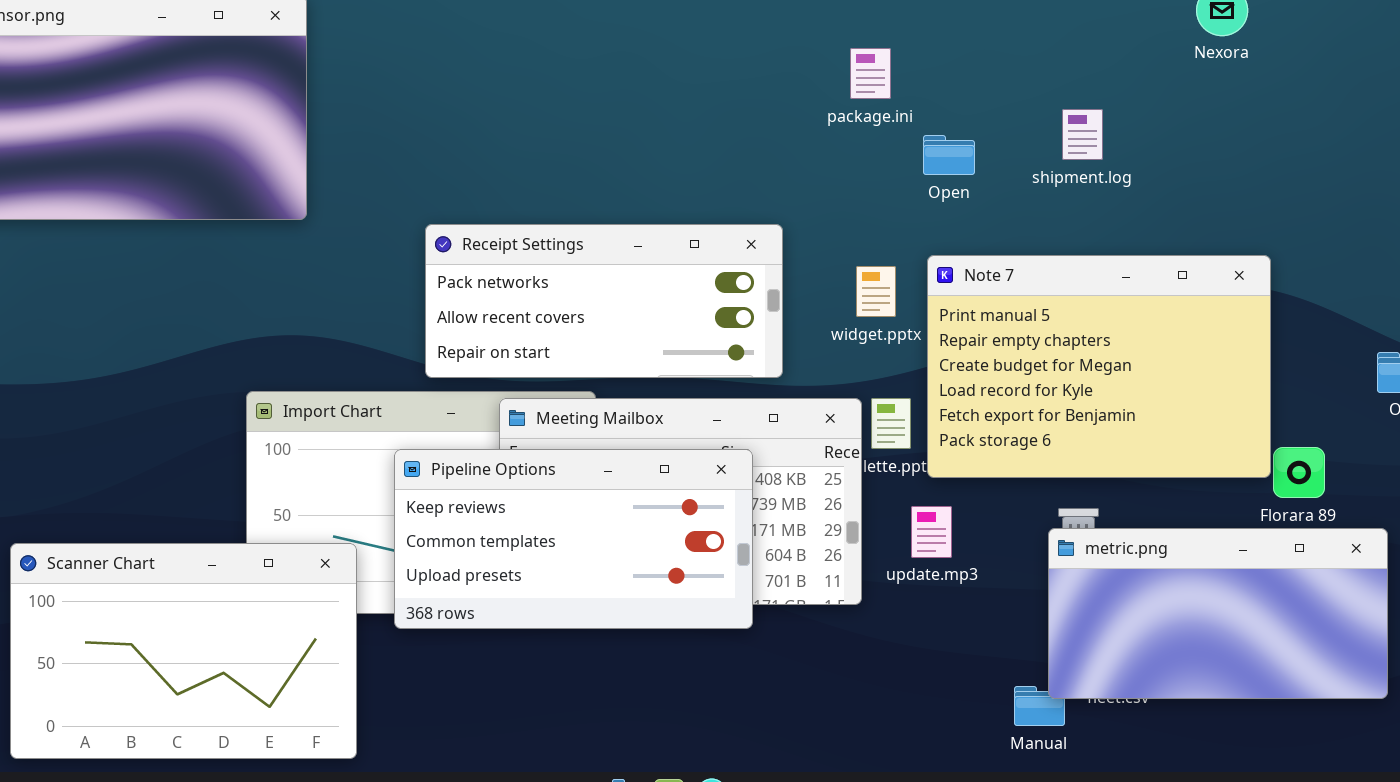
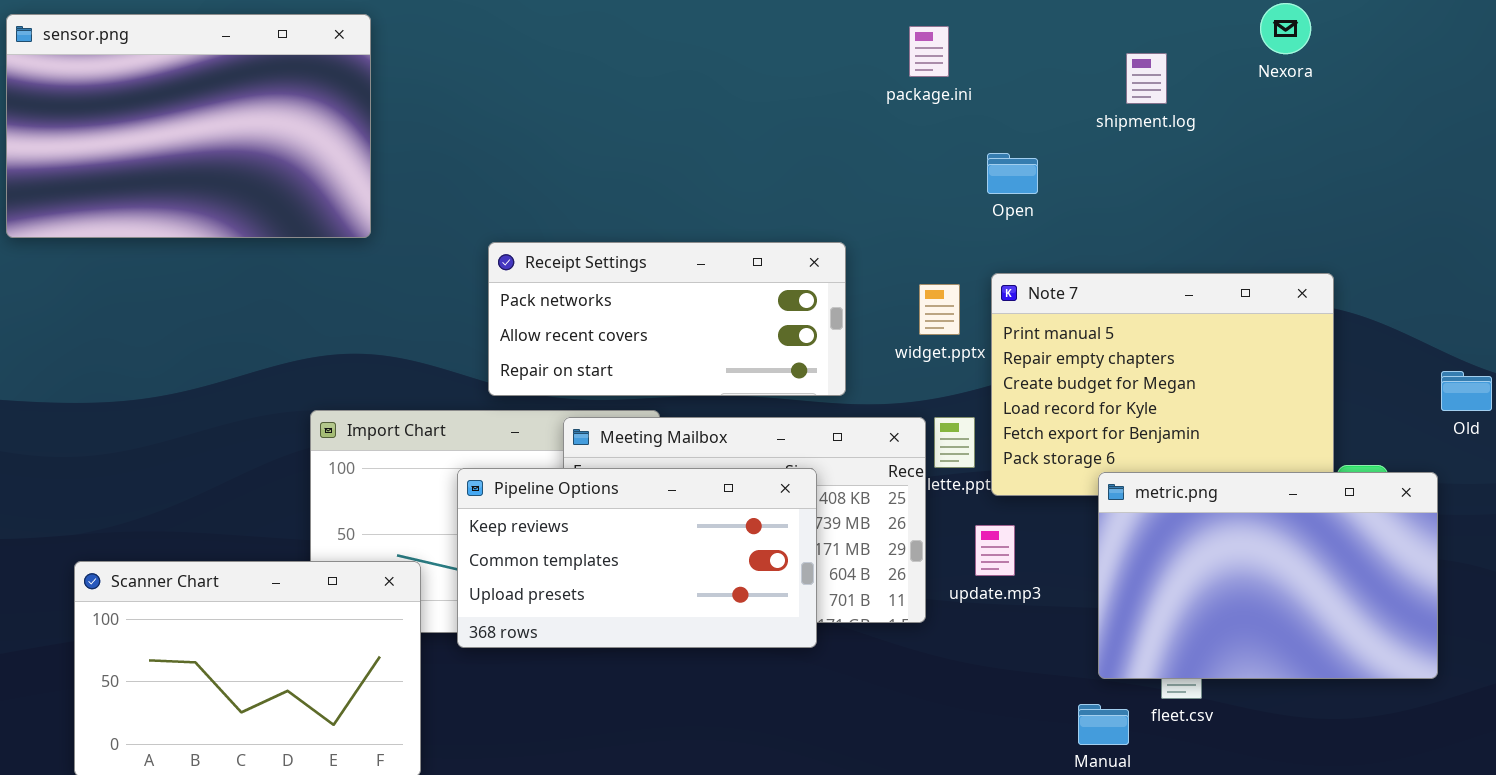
package.ini: [850,48,891,99] -> [909,26,949,77], moved
shipment.log: [1062,109,1103,160] -> [1126,53,1167,104], moved
metric.png: [1048,528,1388,699] -> [1098,472,1438,679], moved, resized

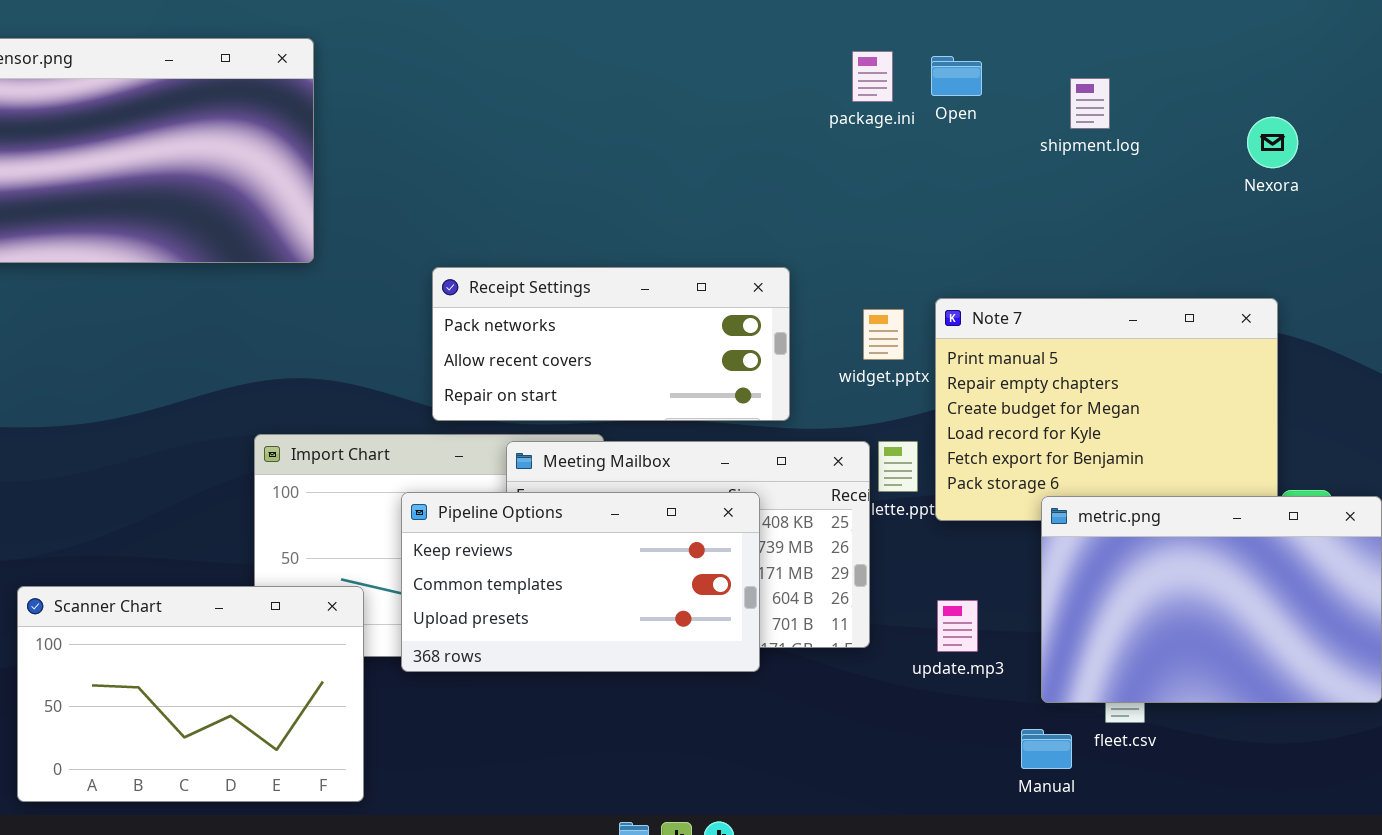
Nexora: [1260,3,1311,54] -> [1247,117,1298,168], moved
Open: [987,153,1038,194] -> [931,56,982,96], moved
update.mp3: [975,525,1015,576] -> [937,600,978,652], moved

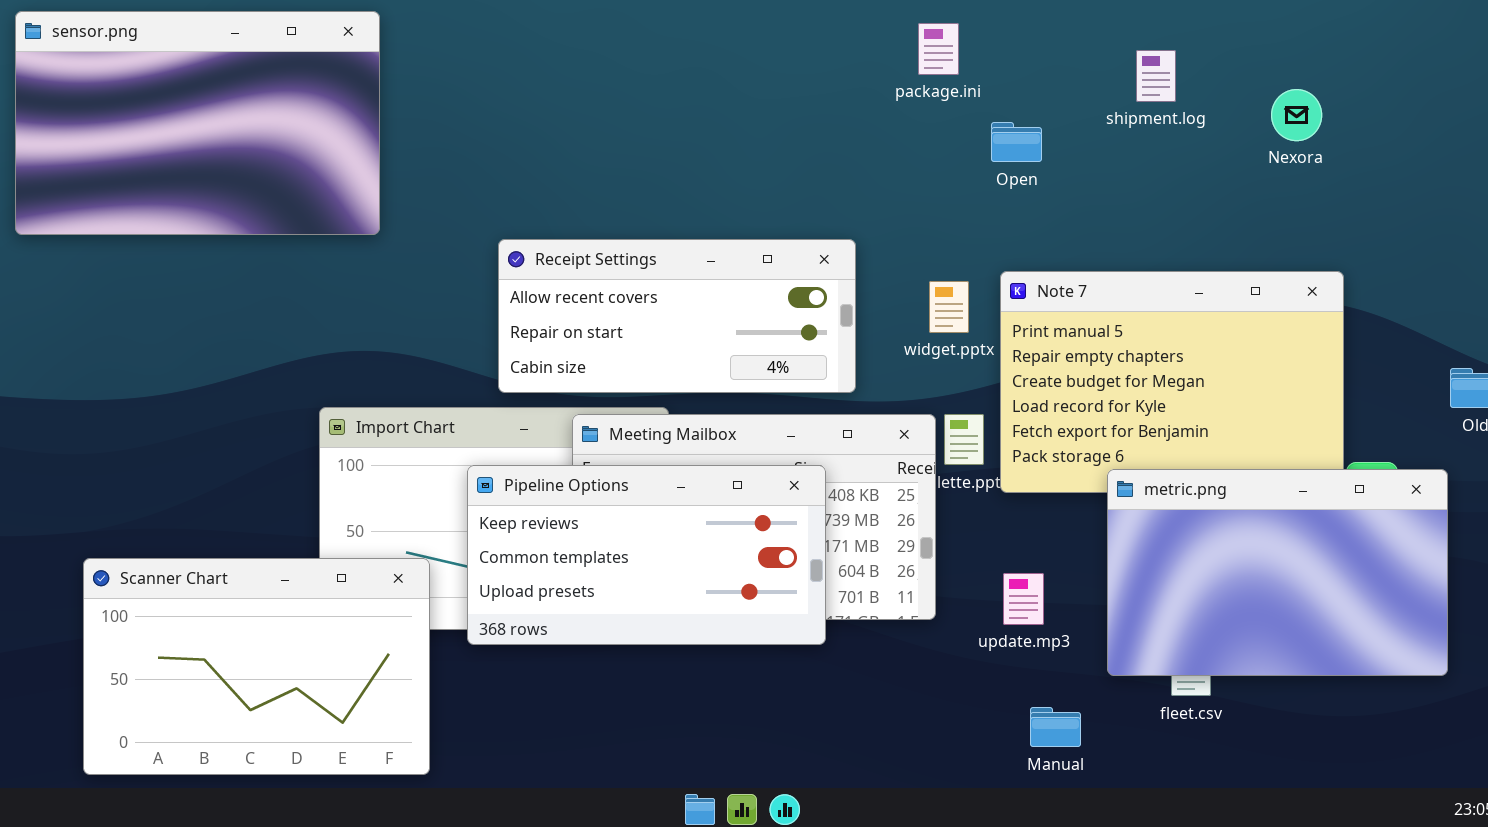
Open: [931,56,982,96] -> [991,122,1042,162], moved
Nexora: [1247,117,1298,168] -> [1271,89,1322,141], moved
Receipt Settings: [432,267,790,421] -> [498,239,856,393], scrolled down 1 row
Manual: [1021,729,1072,769] -> [1030,707,1081,747], moved

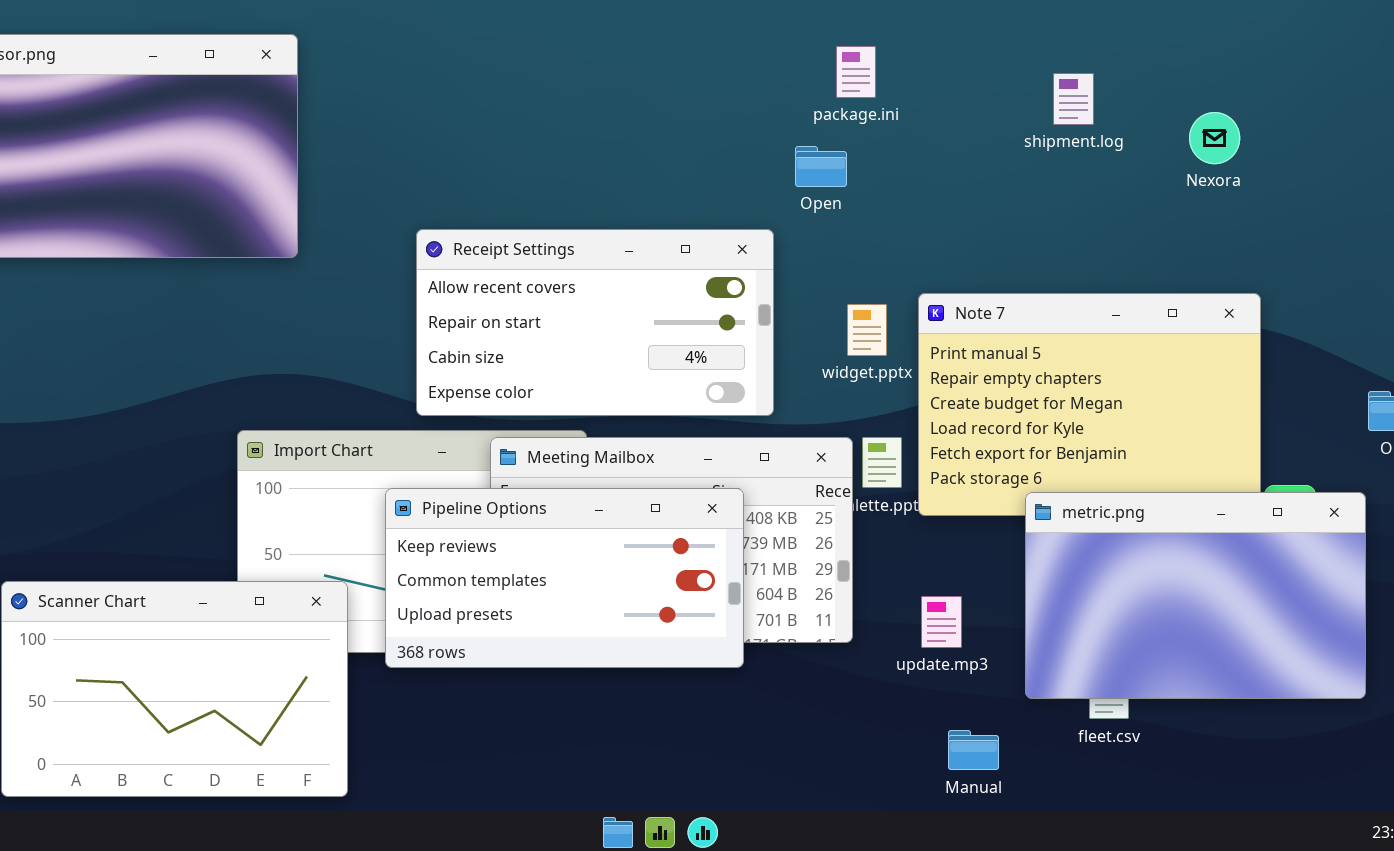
Open: [991,122,1042,162] -> [795,146,847,187], moved
Receipt Settings: [498,239,856,393] -> [416,229,774,416], resized

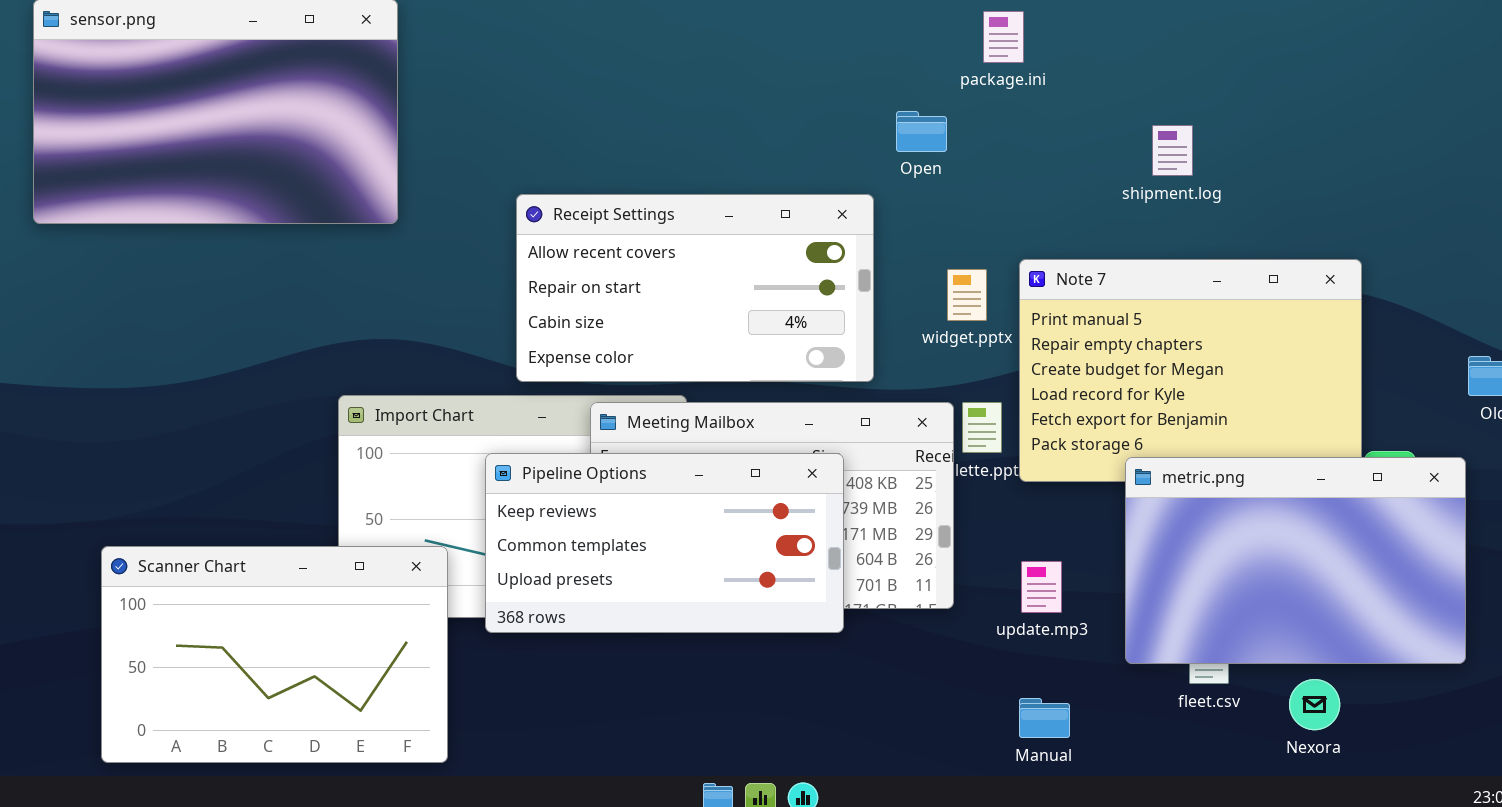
package.ini: [836,46,876,98] -> [983,11,1024,63], moved
shipment.log: [1053,73,1094,125] -> [1152,125,1193,176], moved
Nexora: [1189,112,1240,164] -> [1289,679,1340,730], moved
Manual: [948,730,999,770] -> [1019,698,1070,738], moved

